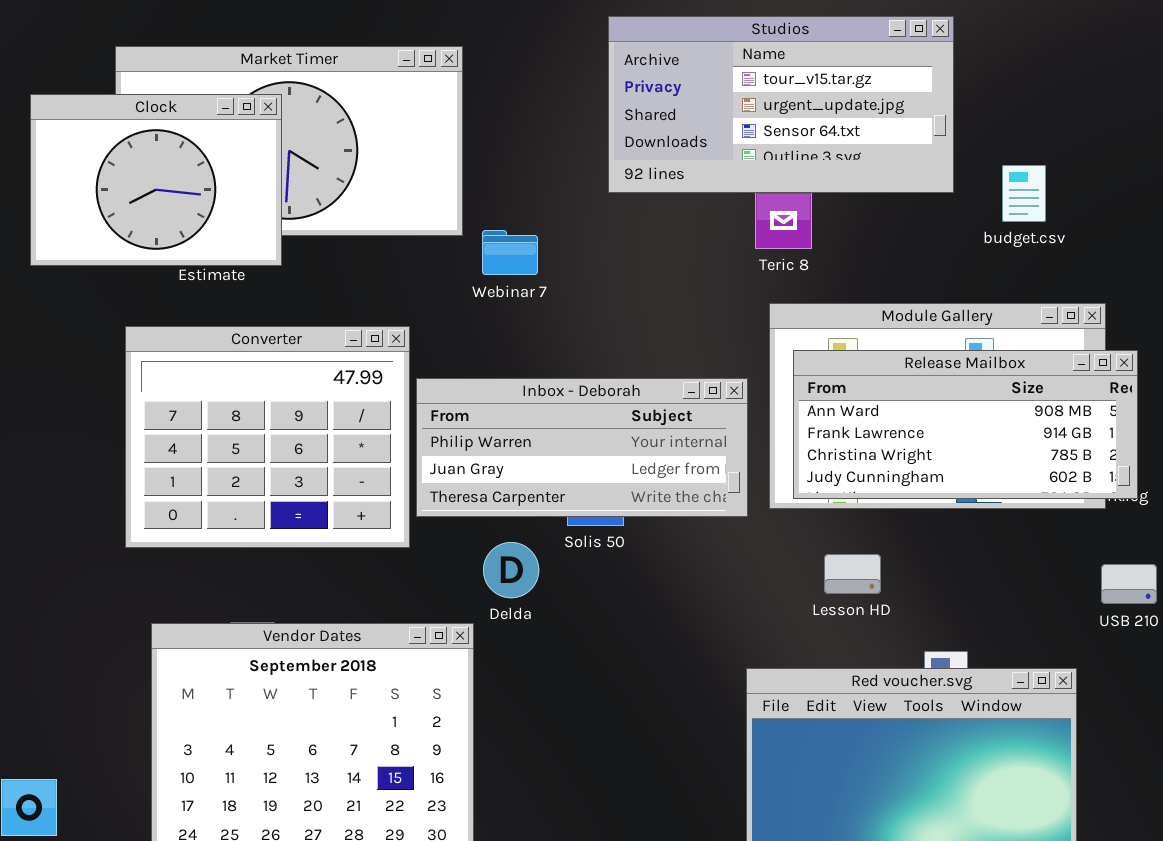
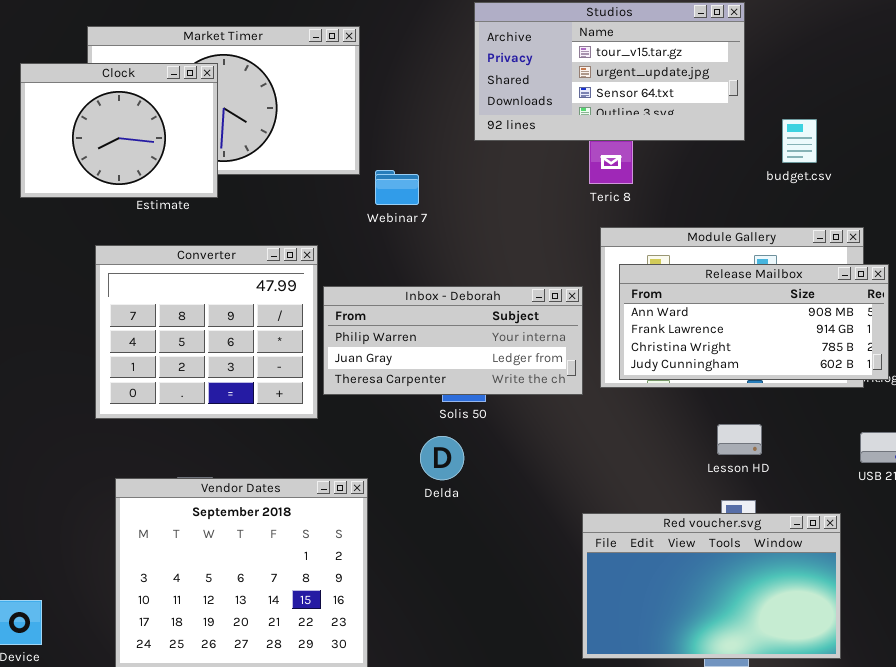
Delda: [483,542,539,598] -> [420,436,464,480], moved
Lesson HD: [824,554,881,594] -> [717,424,762,455], moved

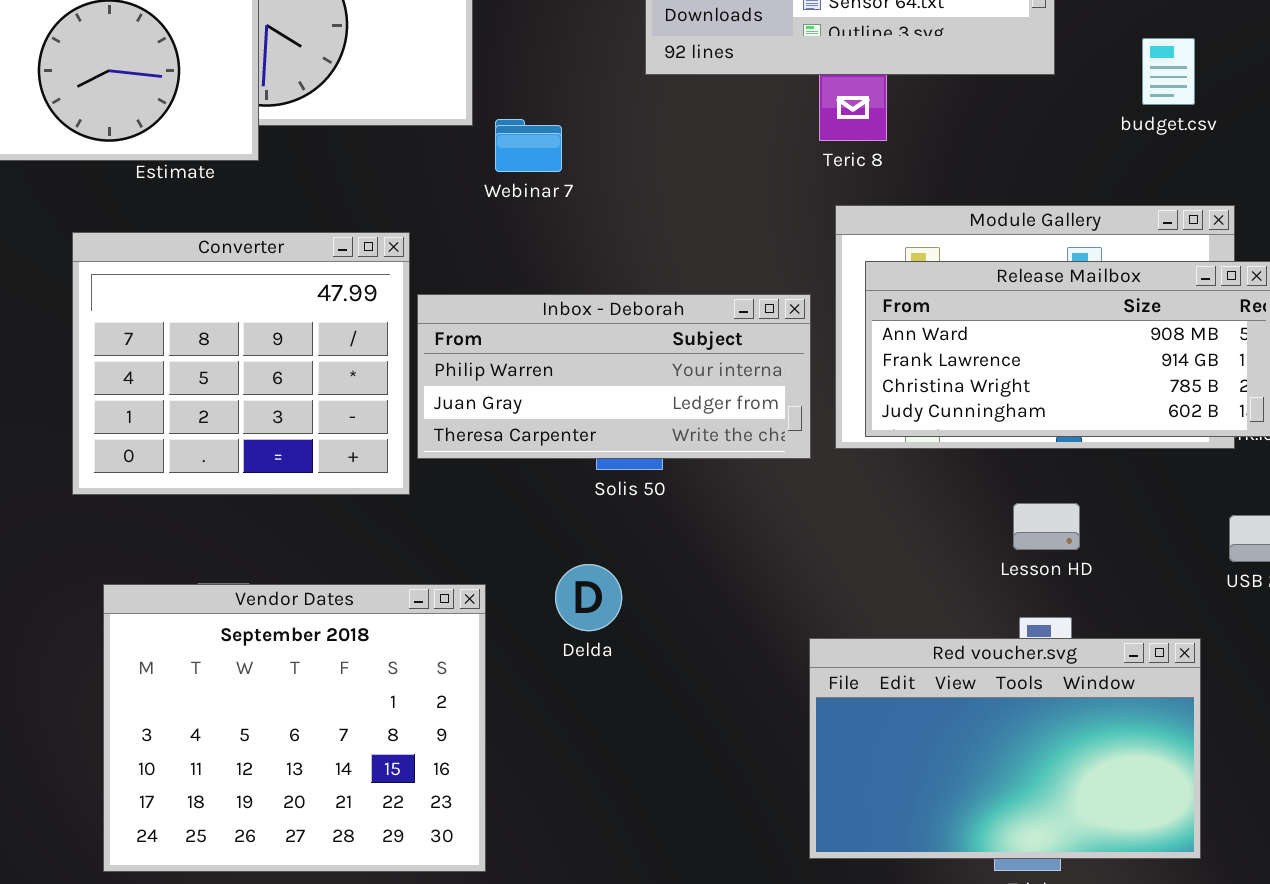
budget.csv: [782,119,817,163] -> [1142,38,1195,105], moved
Delda: [420,436,464,480] -> [555,564,622,631], moved

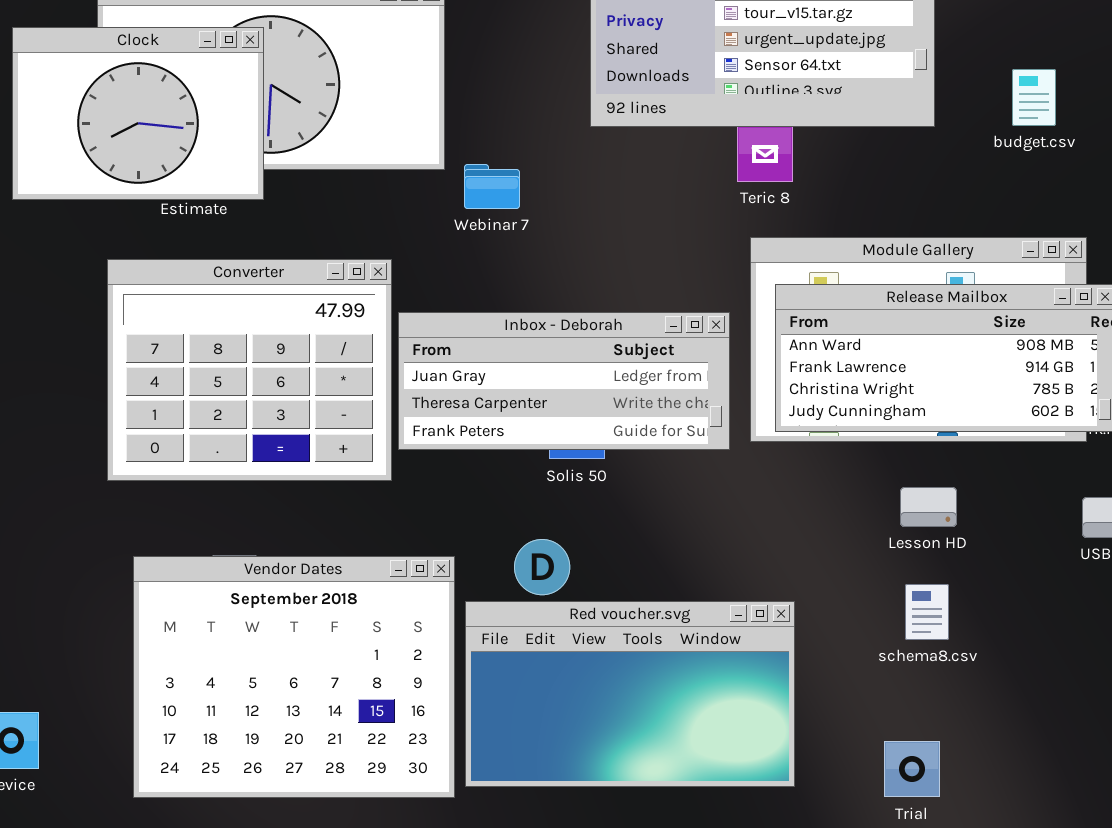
budget.csv: [1142,38,1195,105] -> [1012,69,1056,126], moved
Inbox - Deborah: [417,294,811,459] -> [398,312,730,450], scrolled down 1 row
Red voucher.svg: [809,638,1201,859] -> [465,601,795,787], moved

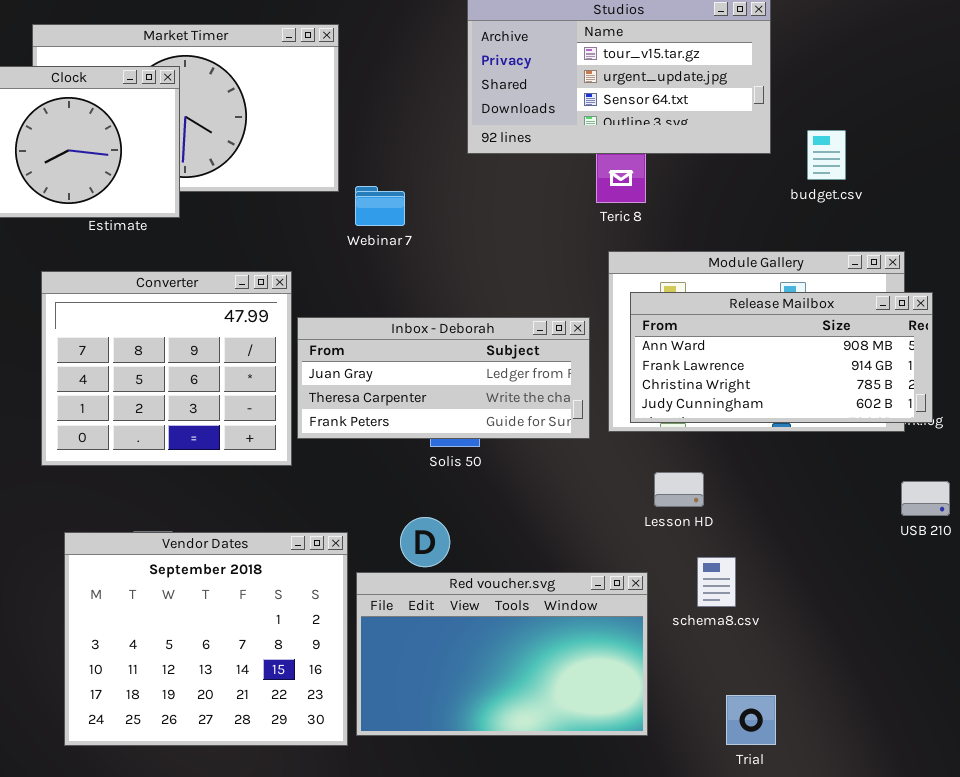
budget.csv: [1012,69,1056,126] -> [807,130,846,180], moved
Lesson HD: [900,487,957,527] -> [654,472,704,507], moved
schema8.csv: [905,584,949,640] -> [697,557,736,607], moved

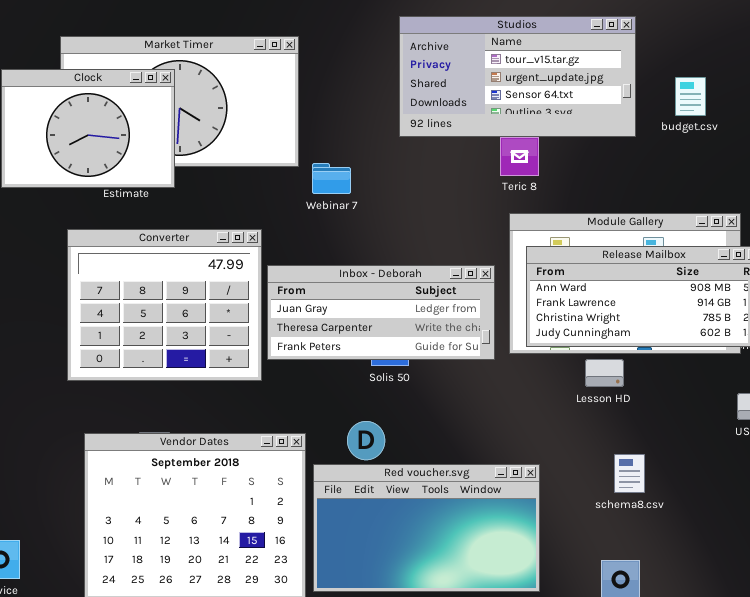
budget.csv: [807,130,846,180] -> [675,77,706,116], moved
Lesson HD: [654,472,704,507] -> [585,359,624,387], moved
schema8.csv: [697,557,736,607] -> [614,454,645,493], moved

